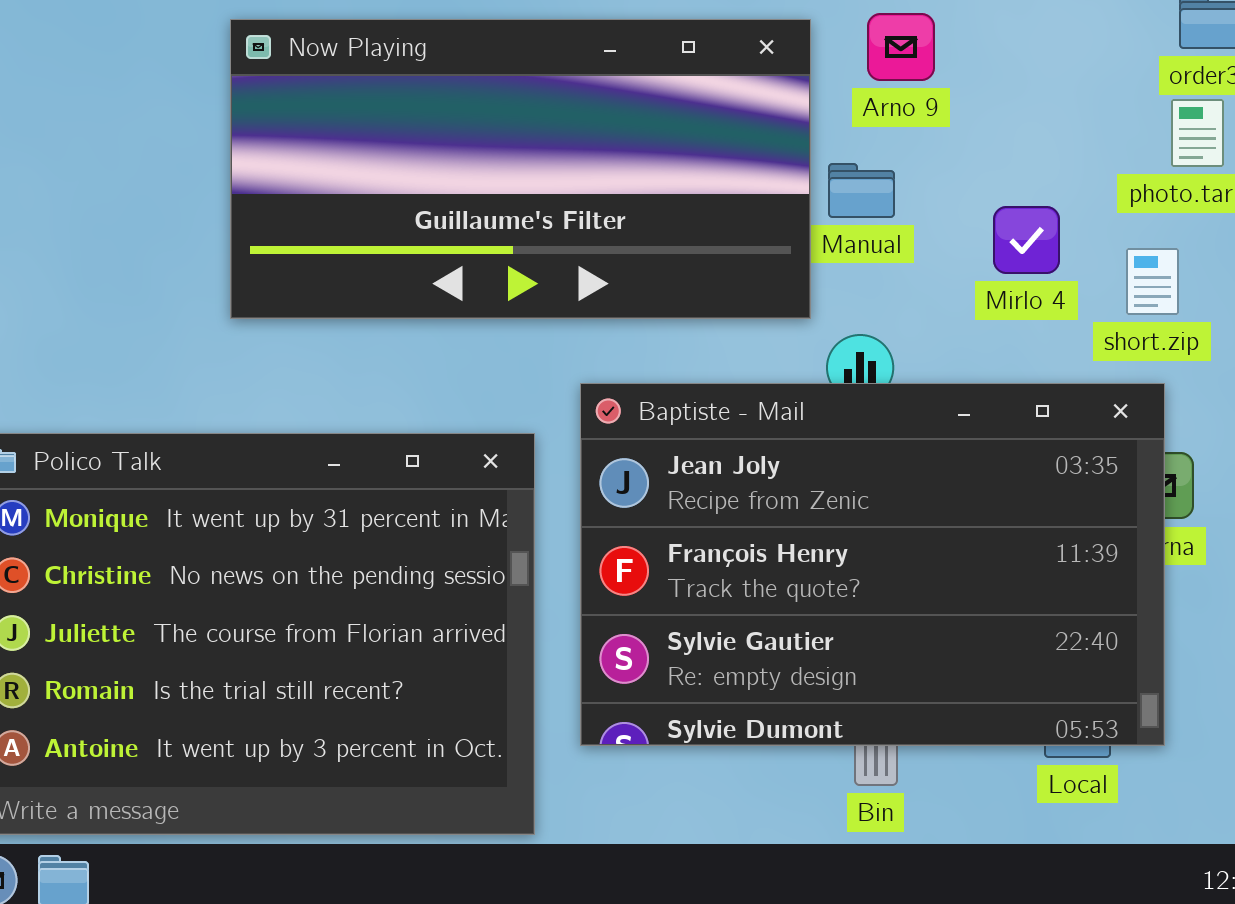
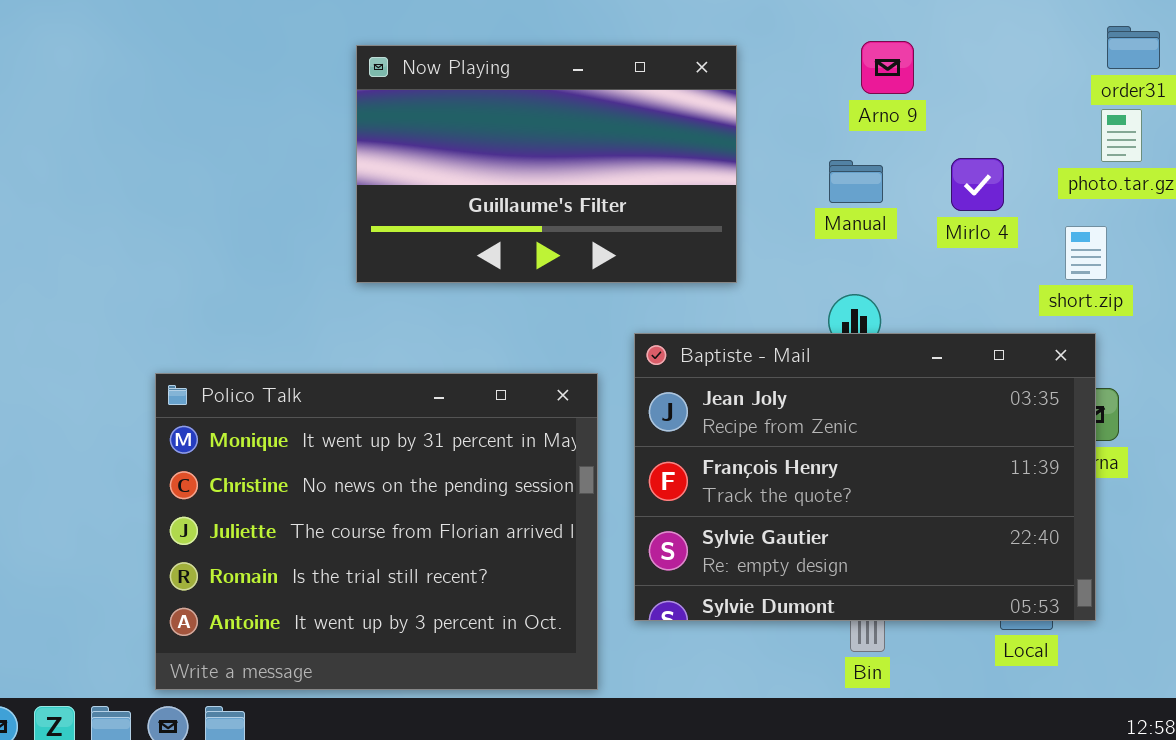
Now Playing: [230,19,811,319] -> [356,45,737,283], resized
Mirlo 4: [993,206,1060,274] -> [951,158,1004,211], moved

